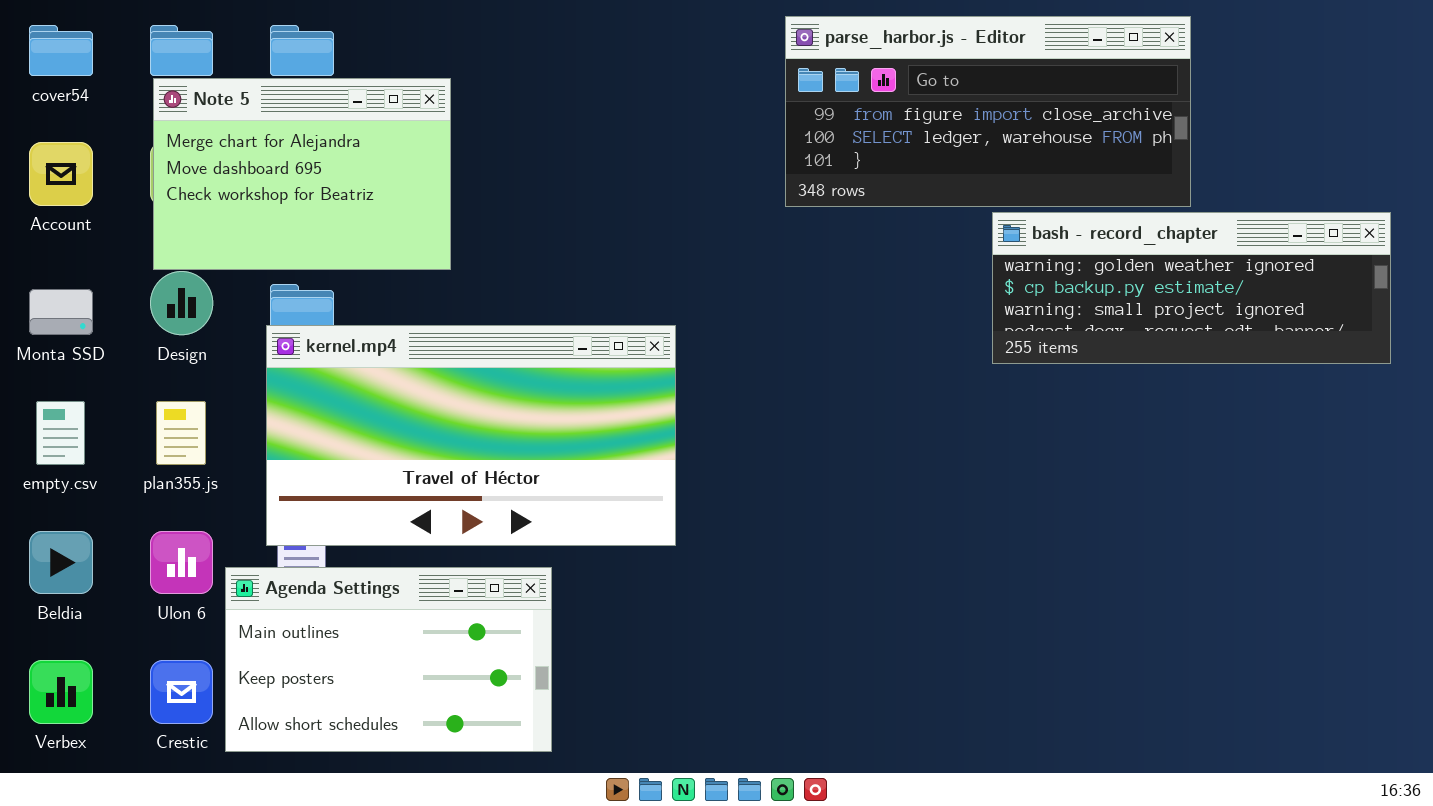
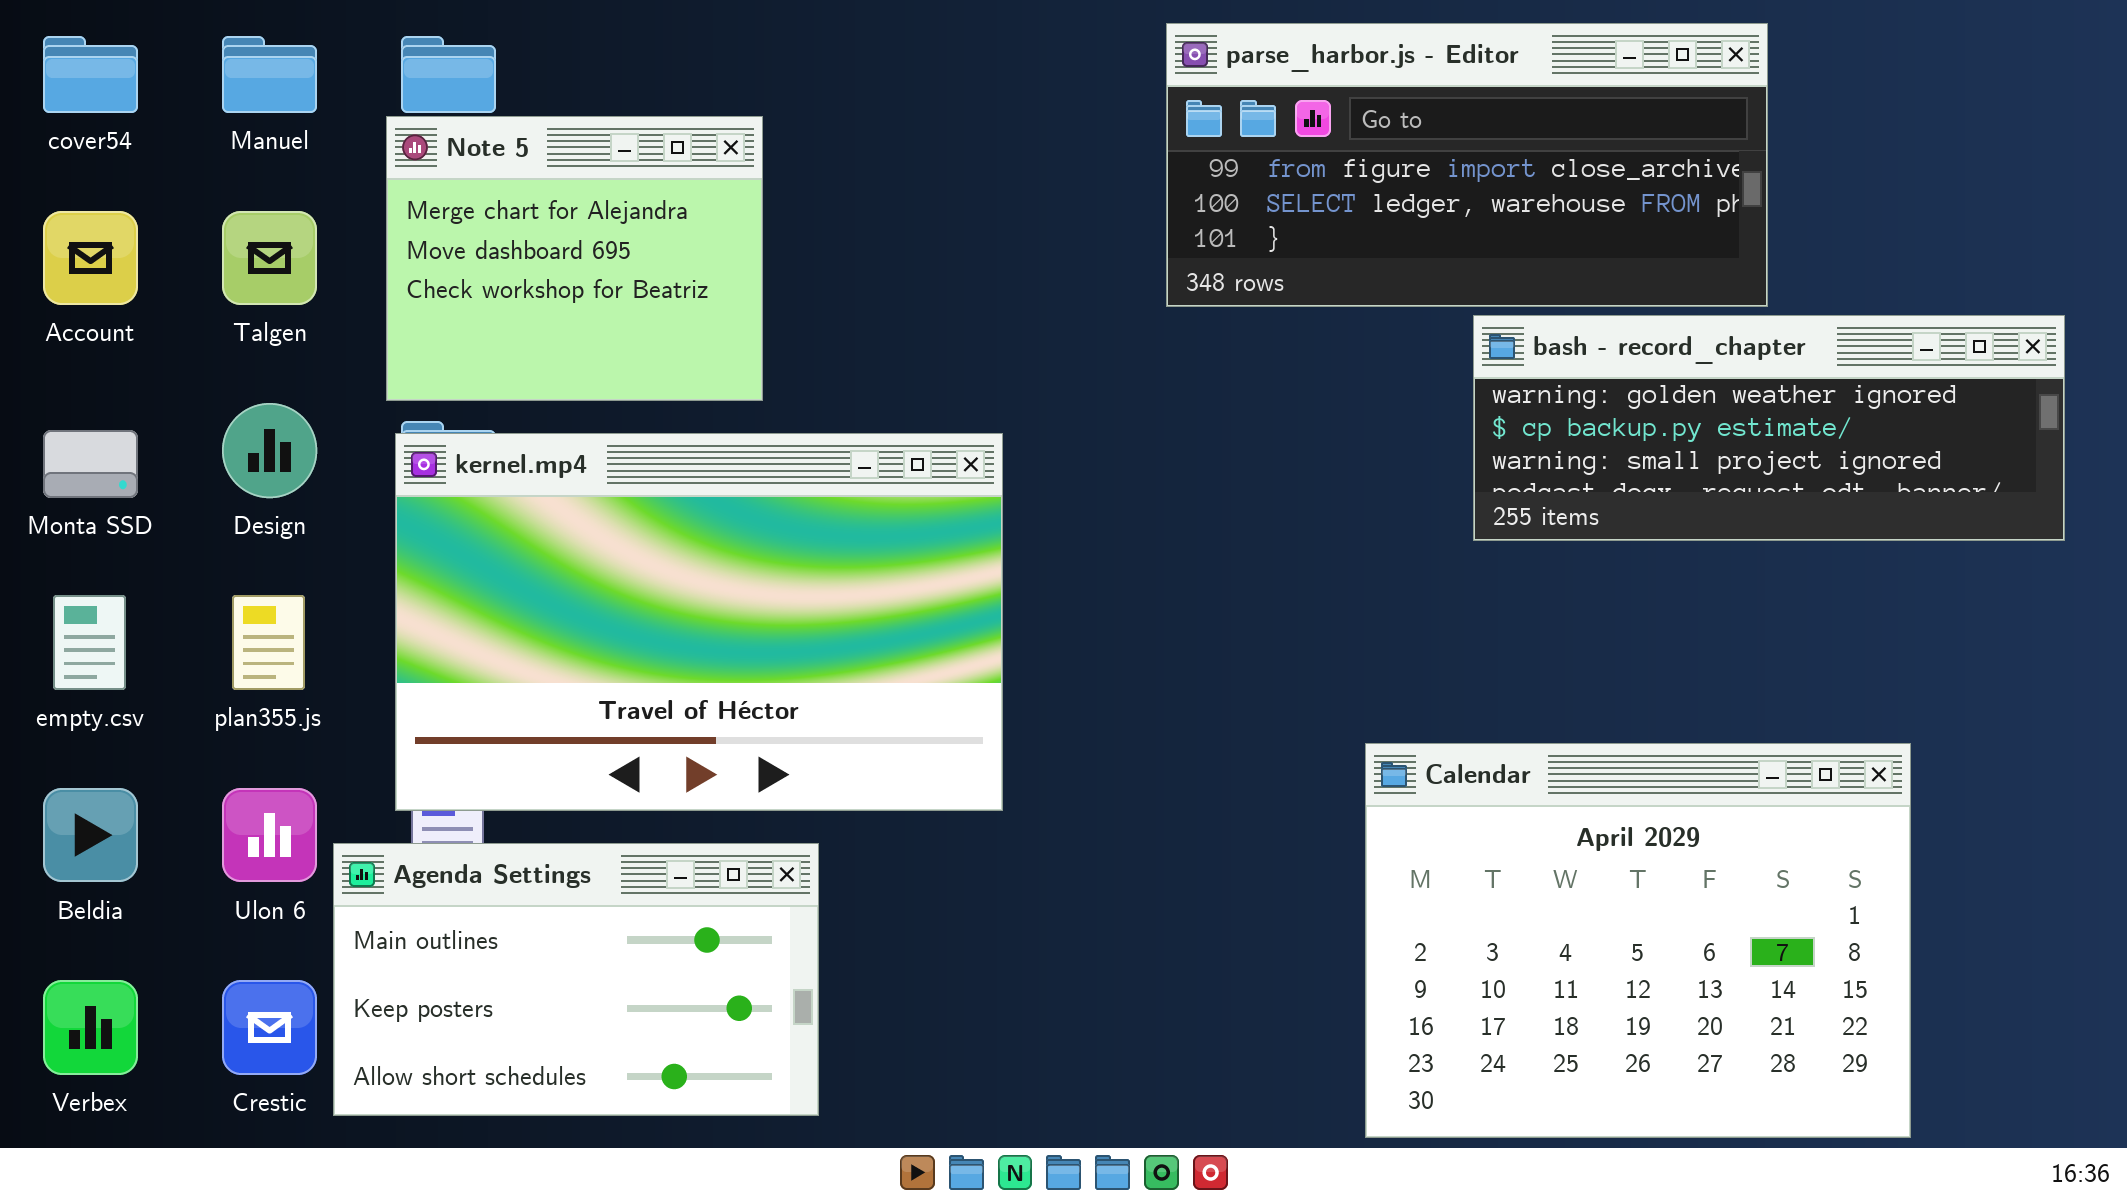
Note 5: [153,78,451,270] -> [386,116,763,401], moved, resized
kernel.mp4: [266,325,676,546] -> [395,433,1003,811], resized
Calendar: none -> [1365,743,1911,1138], opened

